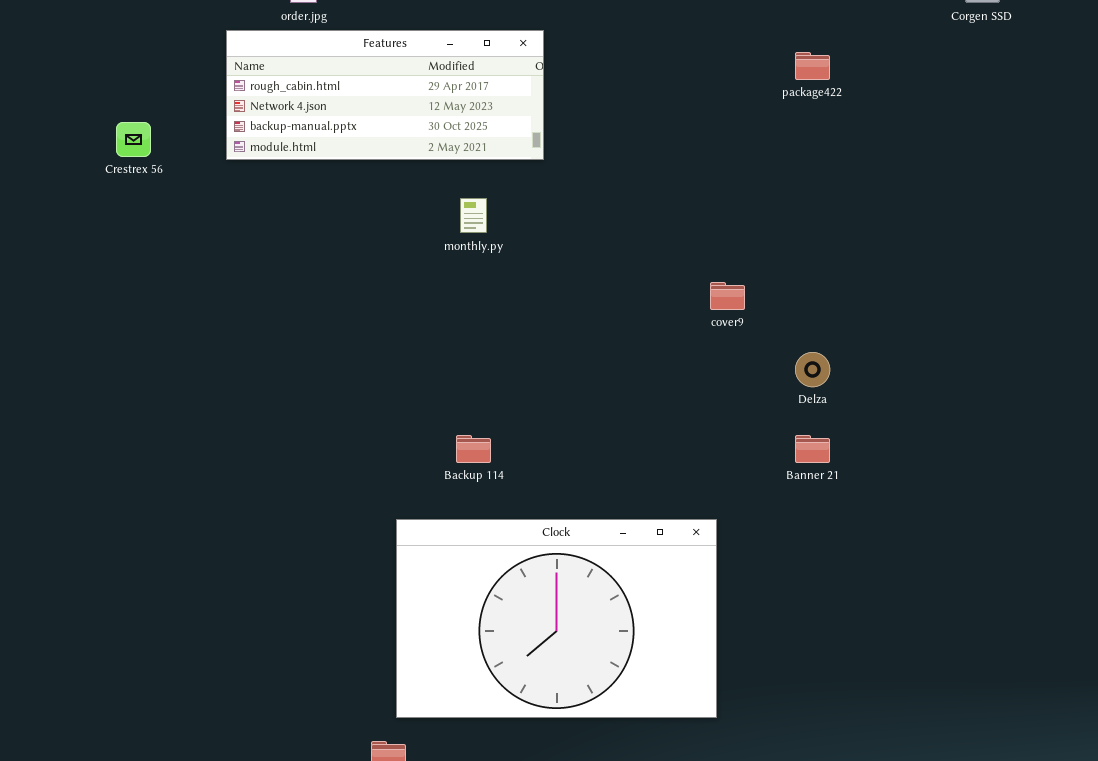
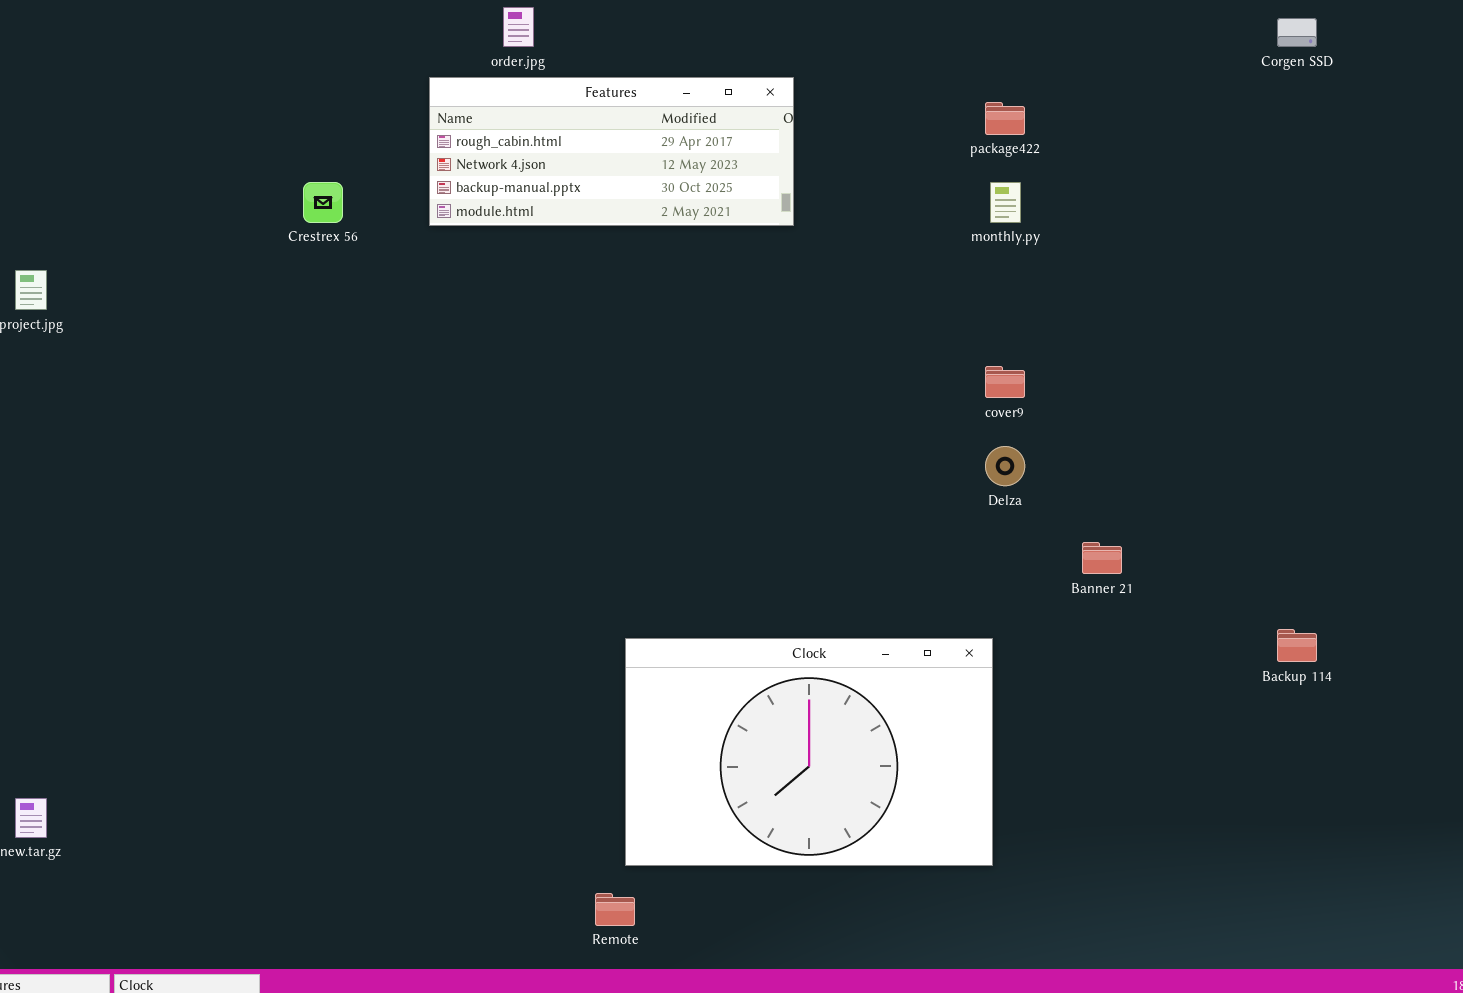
package422: [795,52,830,80] -> [985,102,1025,135], moved
monthly.py: [460,198,487,233] -> [990,182,1021,223], moved
Delza: [795,352,830,387] -> [985,446,1025,486], moved
Backup 114: [456,435,491,463] -> [1277,629,1317,662], moved

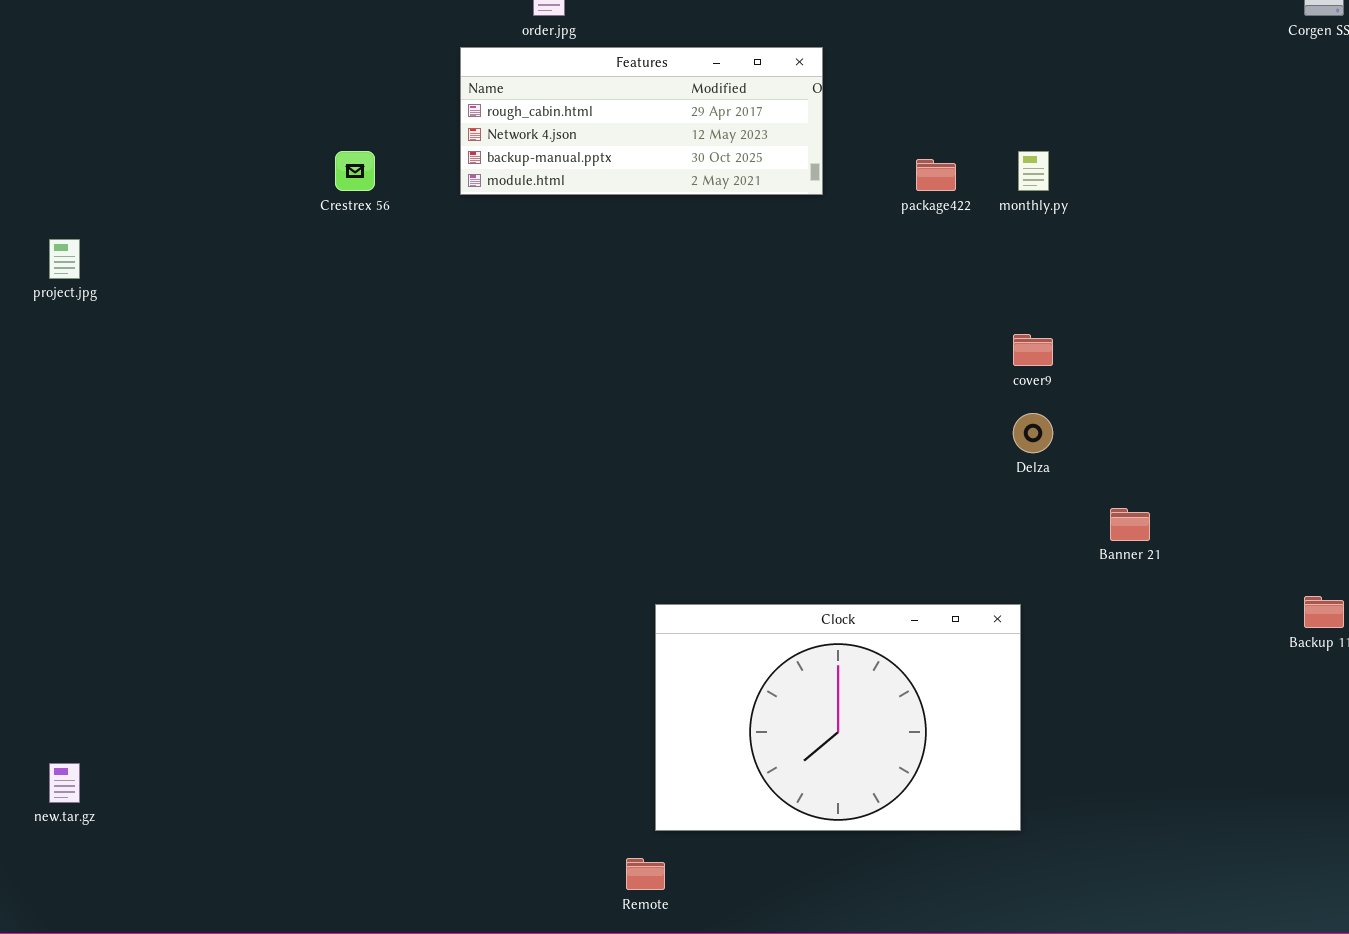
package422: [985,102,1025,135] -> [916,159,956,191], moved

